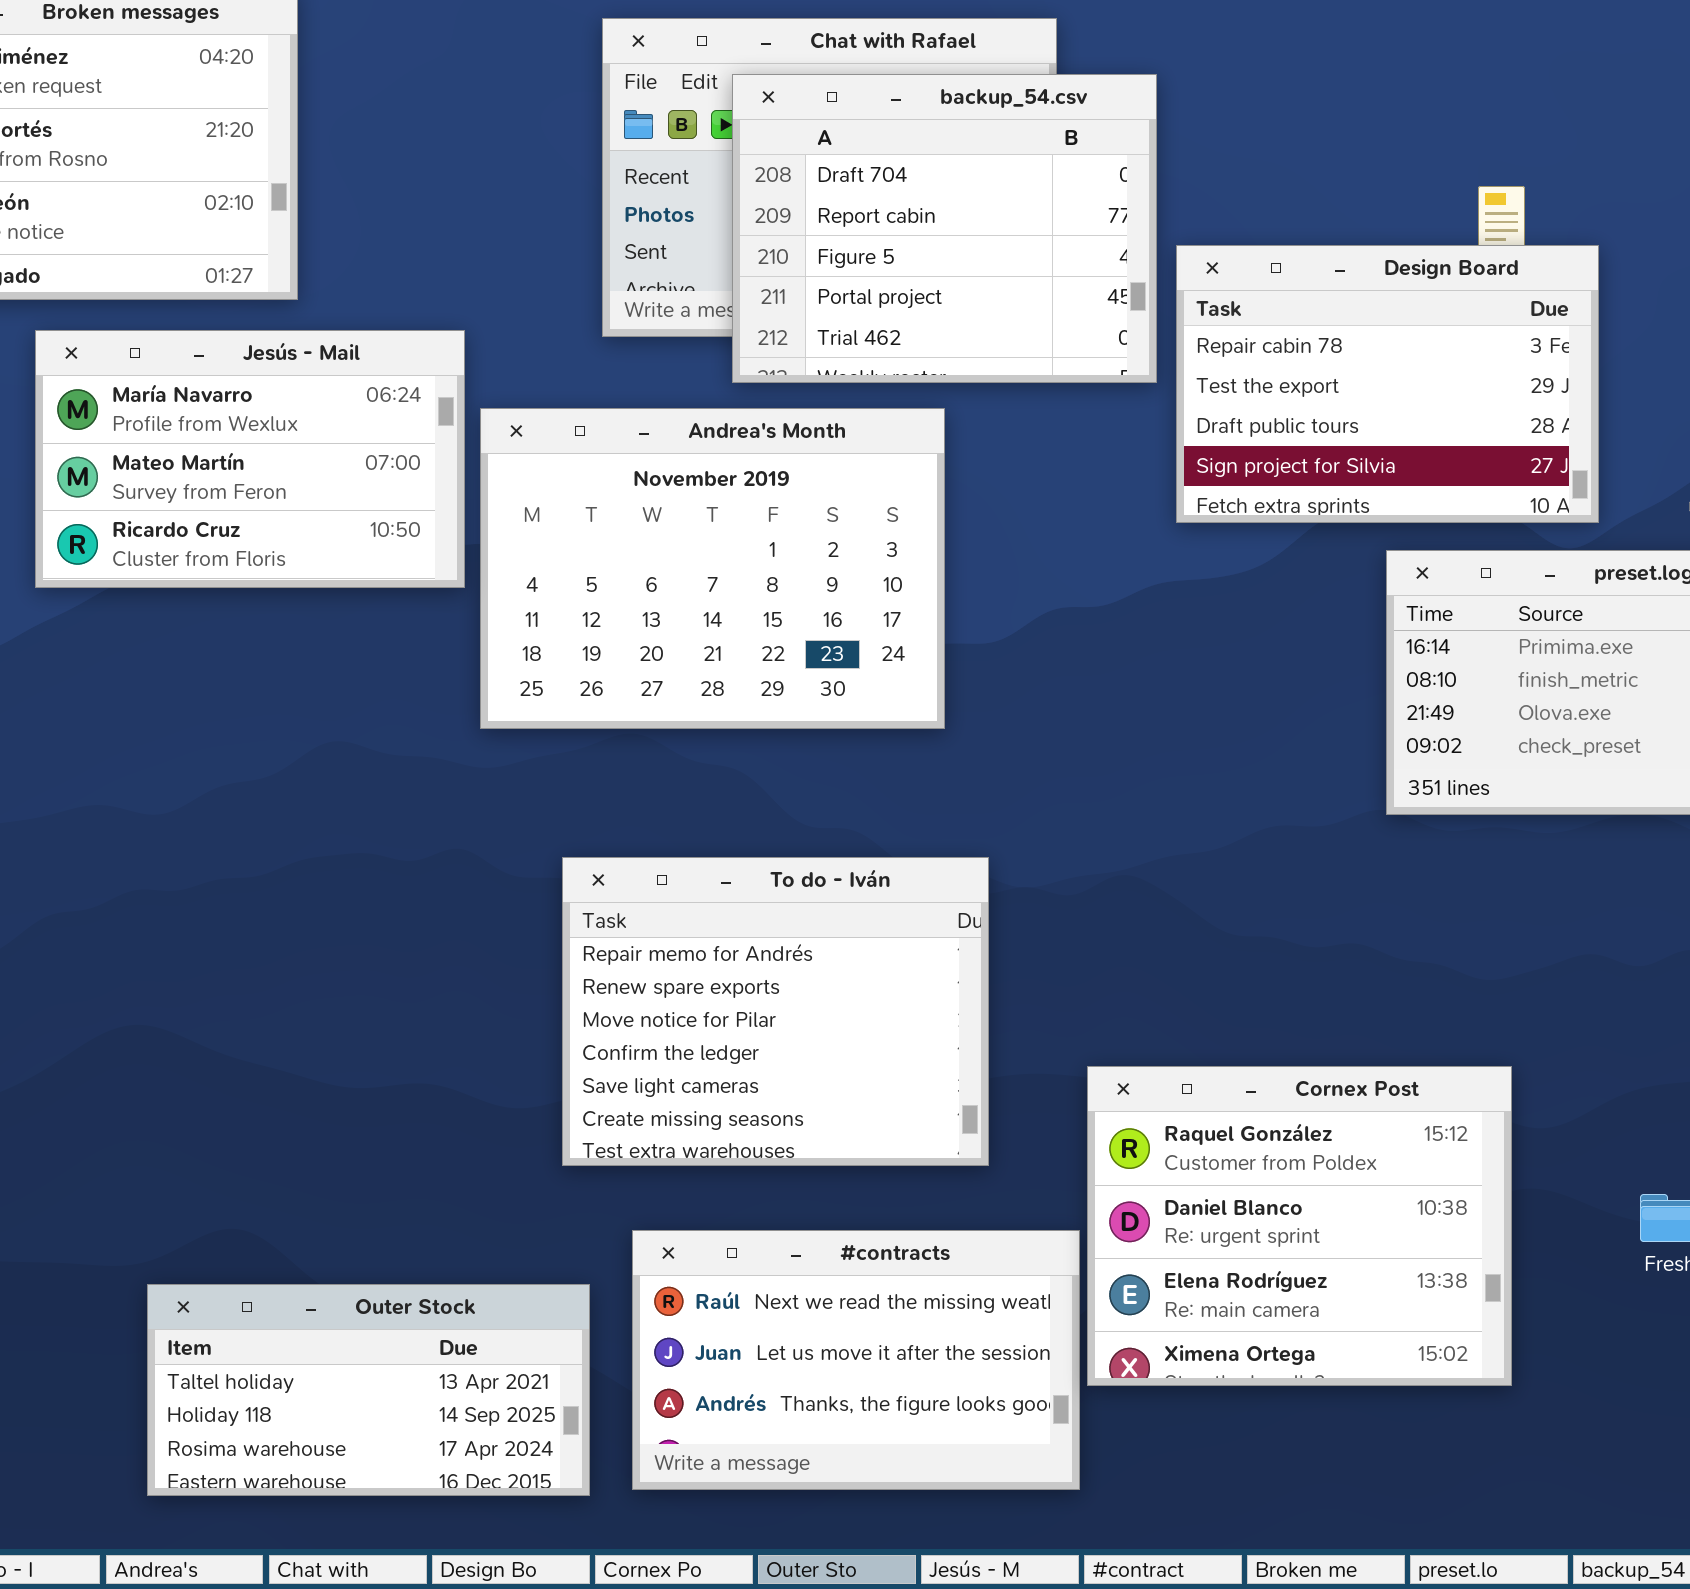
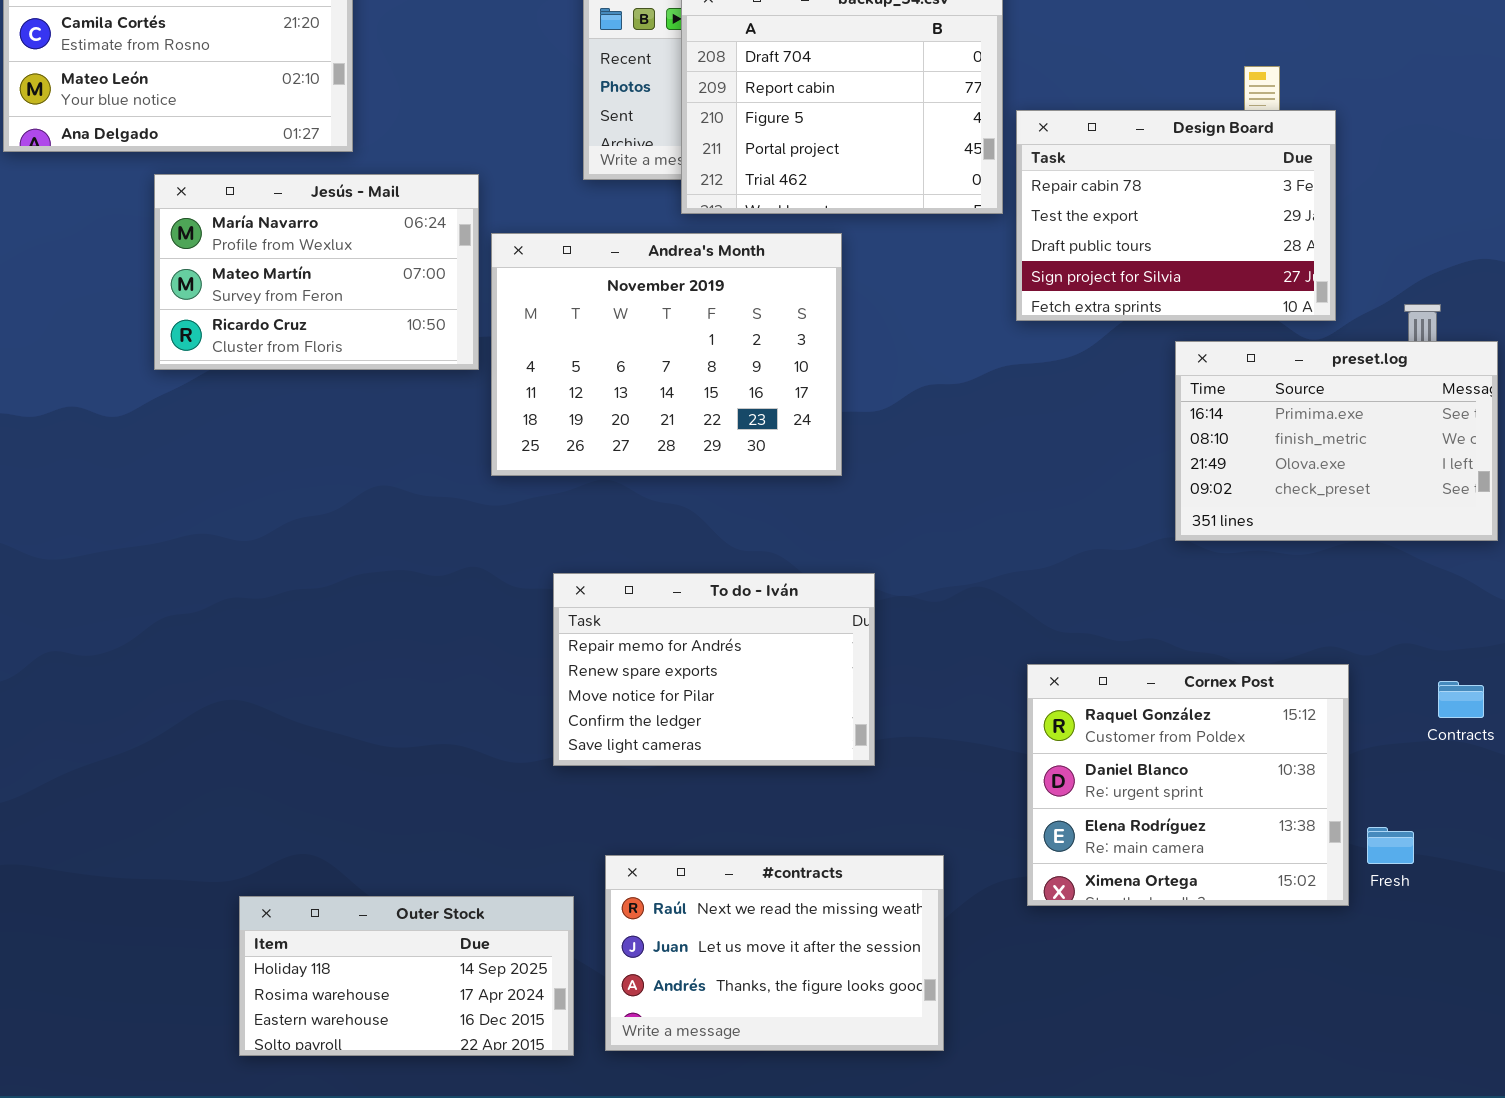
To do - Iván: [562,857,989,1166] -> [553,573,875,766], resized
Cornex Post: [1087,1066,1512,1386] -> [1027,664,1349,906], moved
Outer Stock: [147,1284,590,1496] -> [239,896,574,1056], scrolled down 1 row

